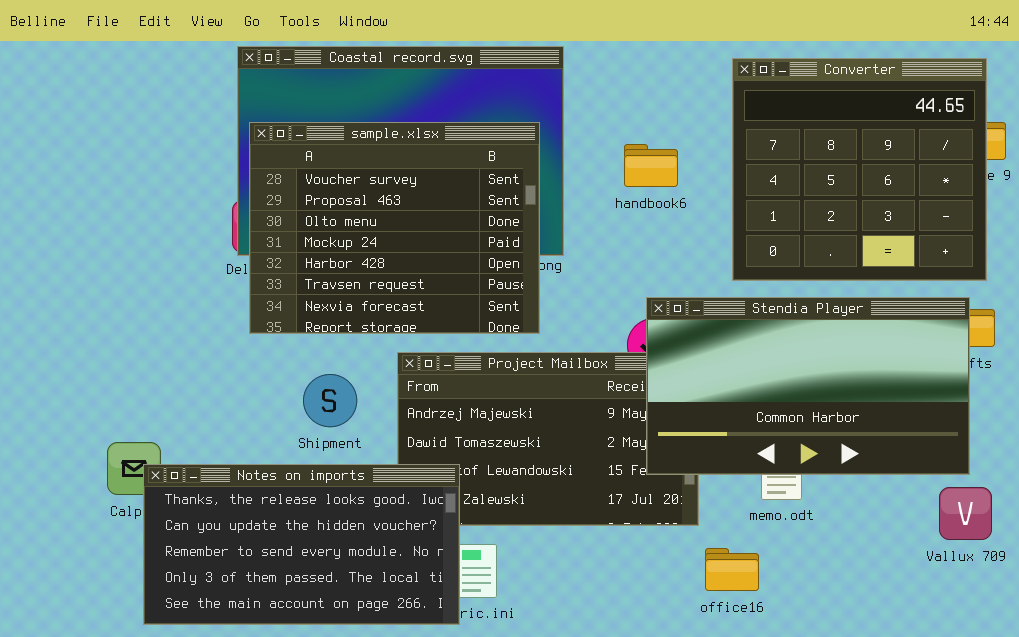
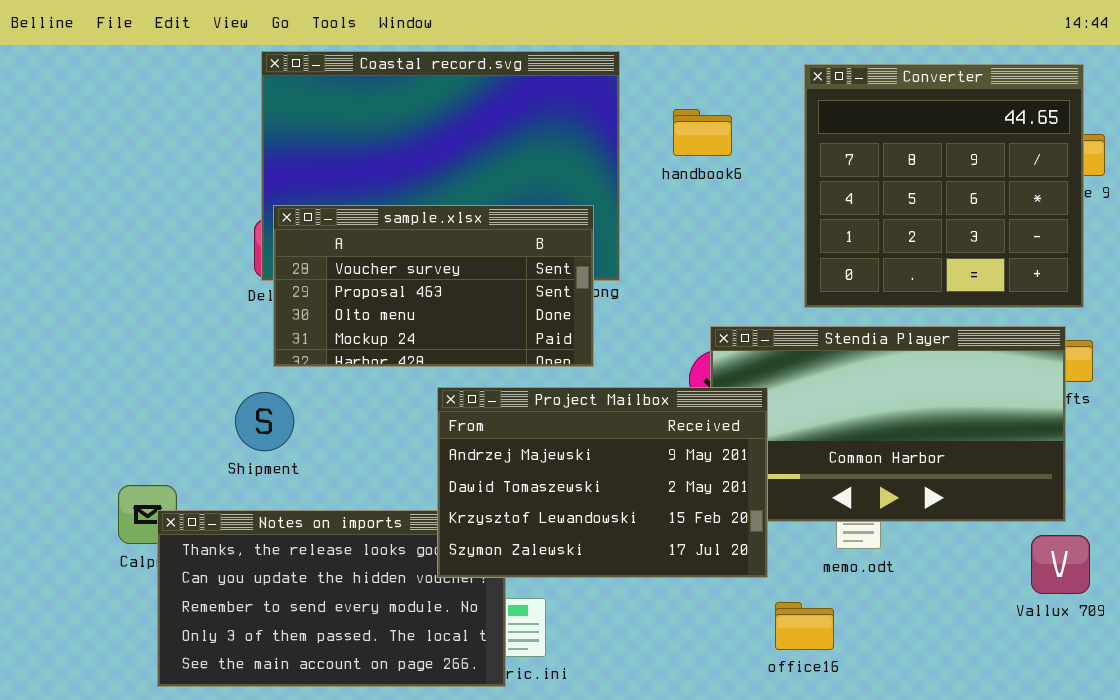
sample.xlsx: [249,122,540,334] -> [273,205,594,367], resized
handbook6: [624,144,678,187] -> [673,109,732,156], moved
Project Mailbox: [397,352,699,526] -> [437,387,768,578], raised
Shipment: [303,374,357,427] -> [235,392,294,451], moved

